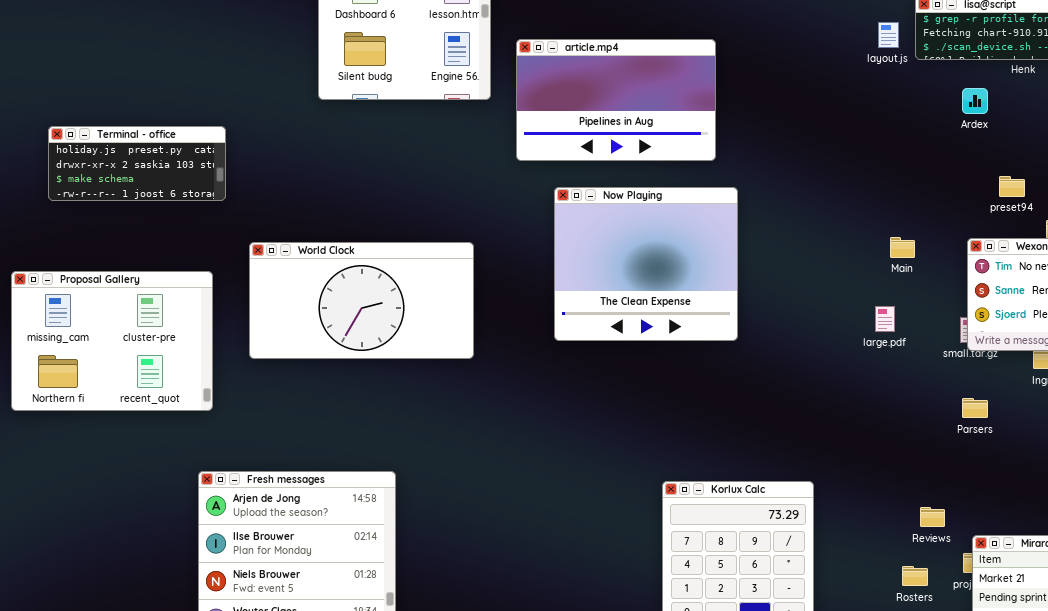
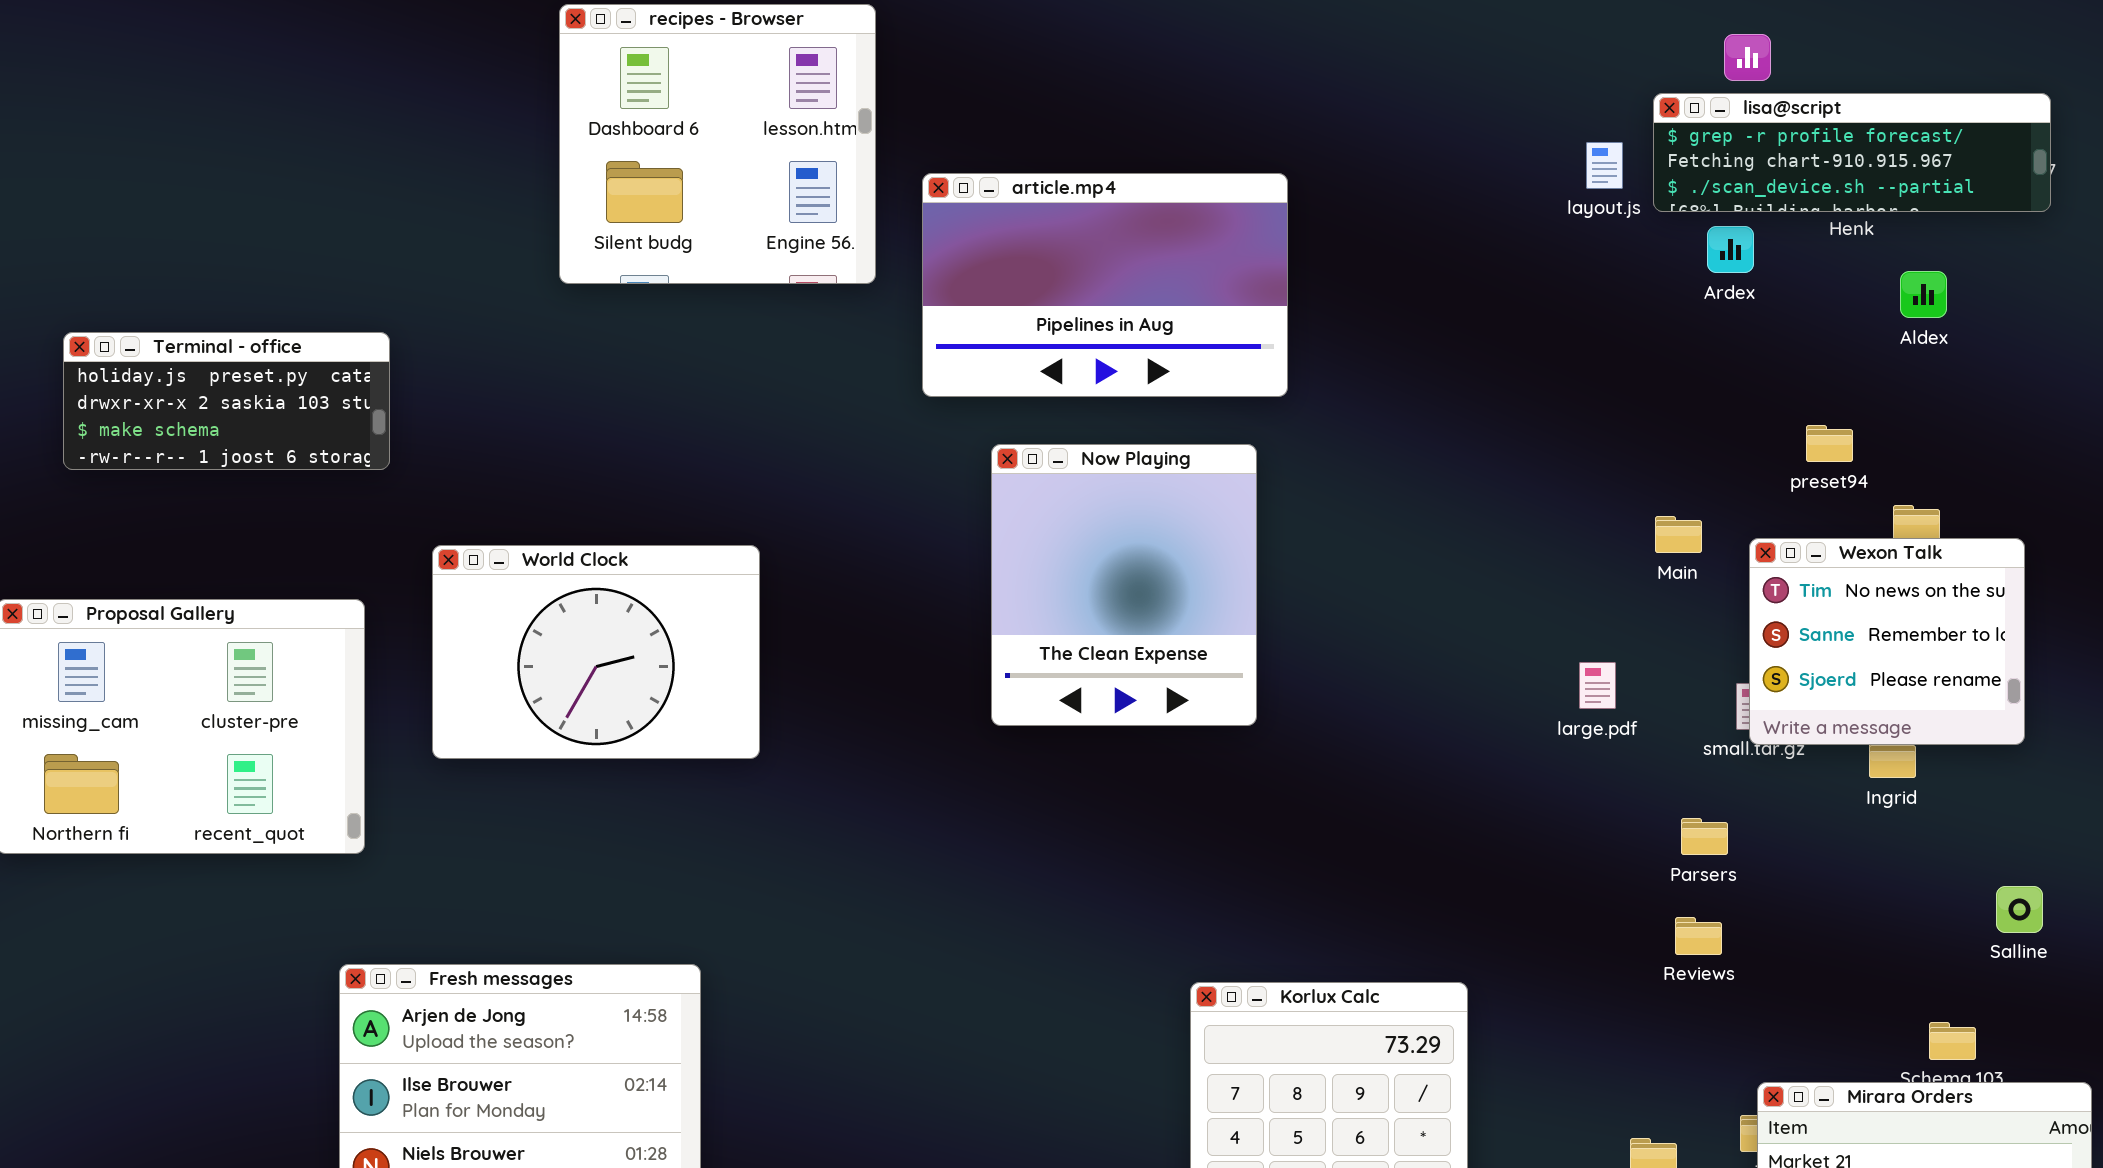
Ardex: [962,88,988,114] -> [1707,226,1754,273], moved
Now Playing: [554,187,738,341] -> [991,444,1257,726], resized
Main: [890,237,915,258] -> [1655,516,1702,553], moved
World Clock: [249,242,474,359] -> [432,545,760,759], resized
Parsers: [962,398,988,418] -> [1681,818,1728,855], moved
Reviews: [920,507,945,527] -> [1675,917,1722,955], moved

